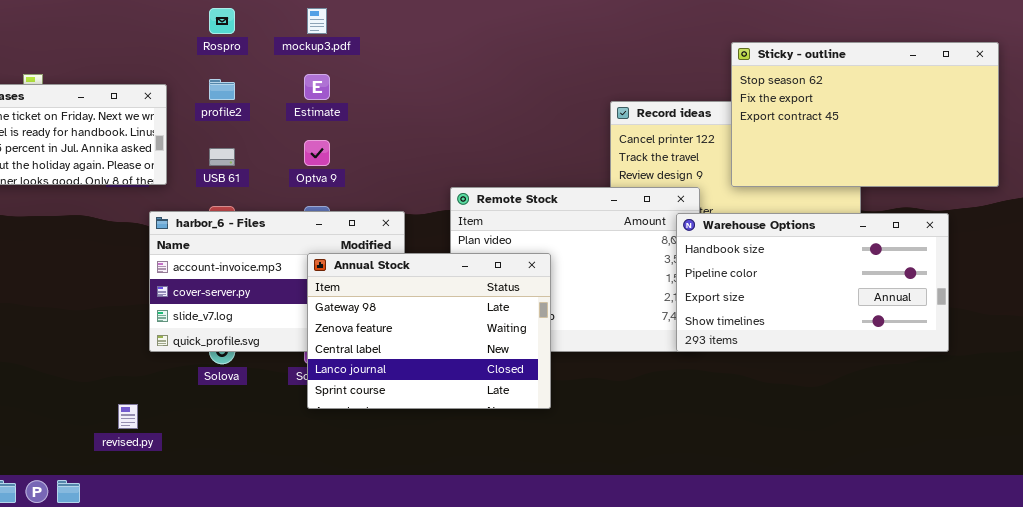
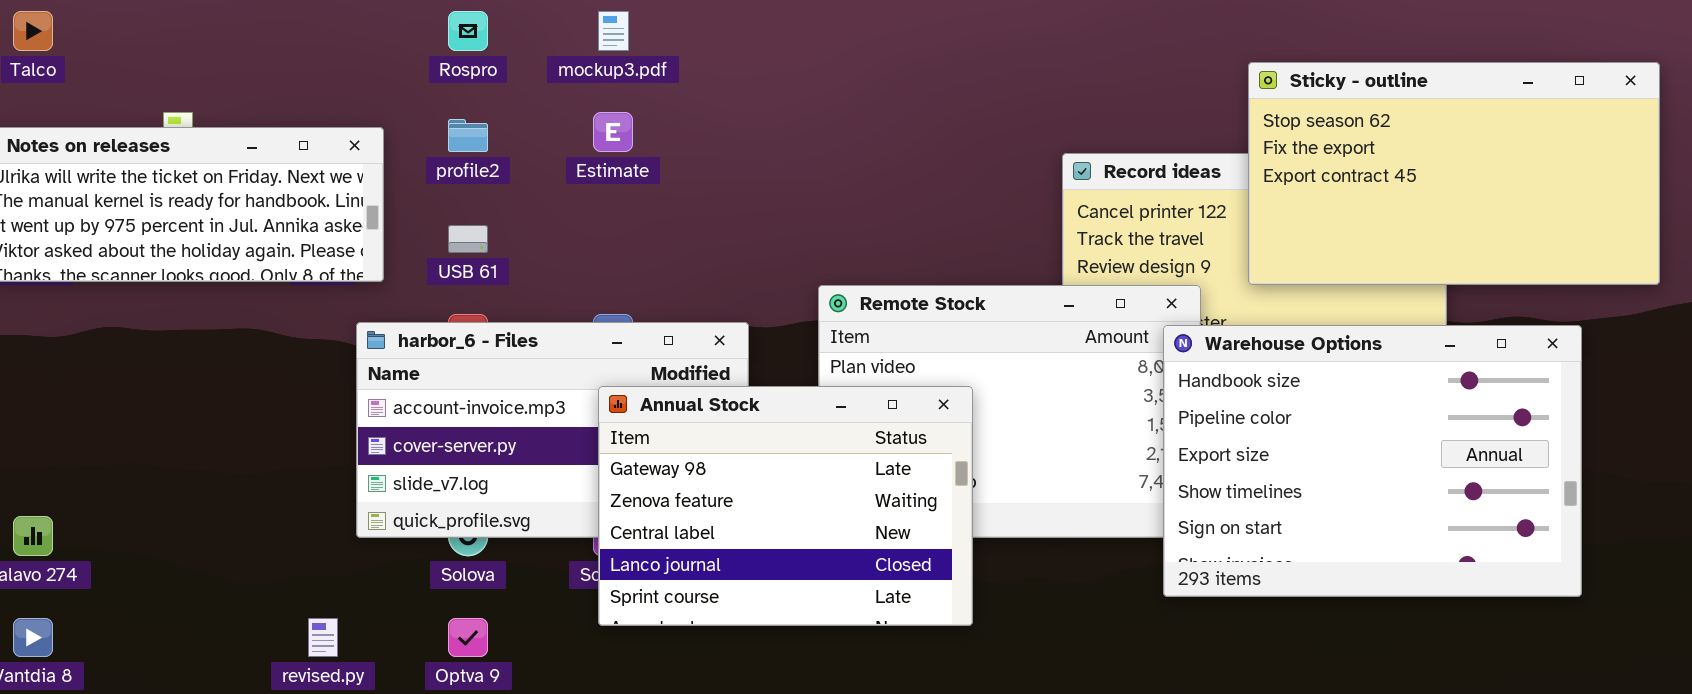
Optva 9: [304,140,330,166] -> [448,618,488,657], moved
Warehouse Options: [676,213,949,352] -> [1163,325,1582,597], resized

